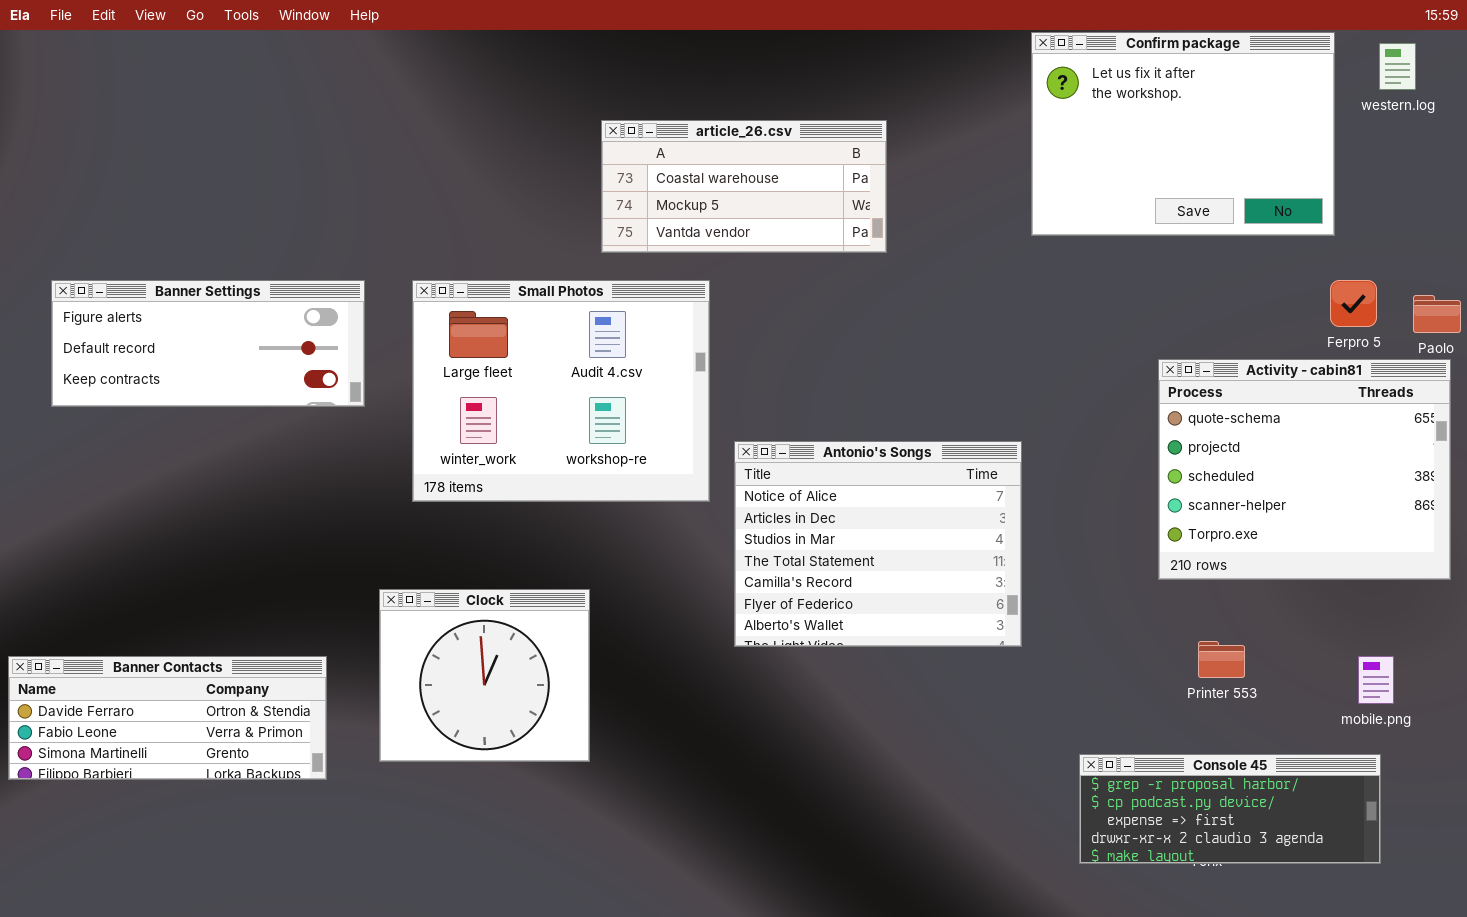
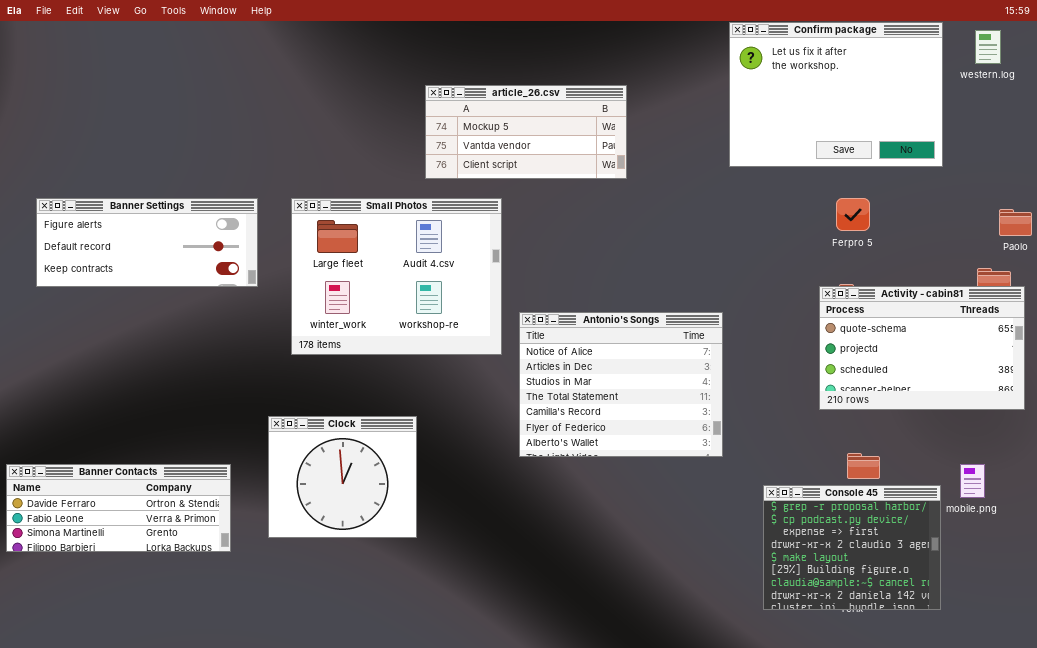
article_26.csv: [601,120,887,253] -> [425,85,627,179], scrolled down 1 row
Ferpro 5: [1330,280,1377,327] -> [836,198,870,231], moved
Activity - cabin81: [1158,359,1451,580] -> [819,286,1025,410], resized
Console 45: [1079,754,1381,864] -> [763,485,941,610], resized

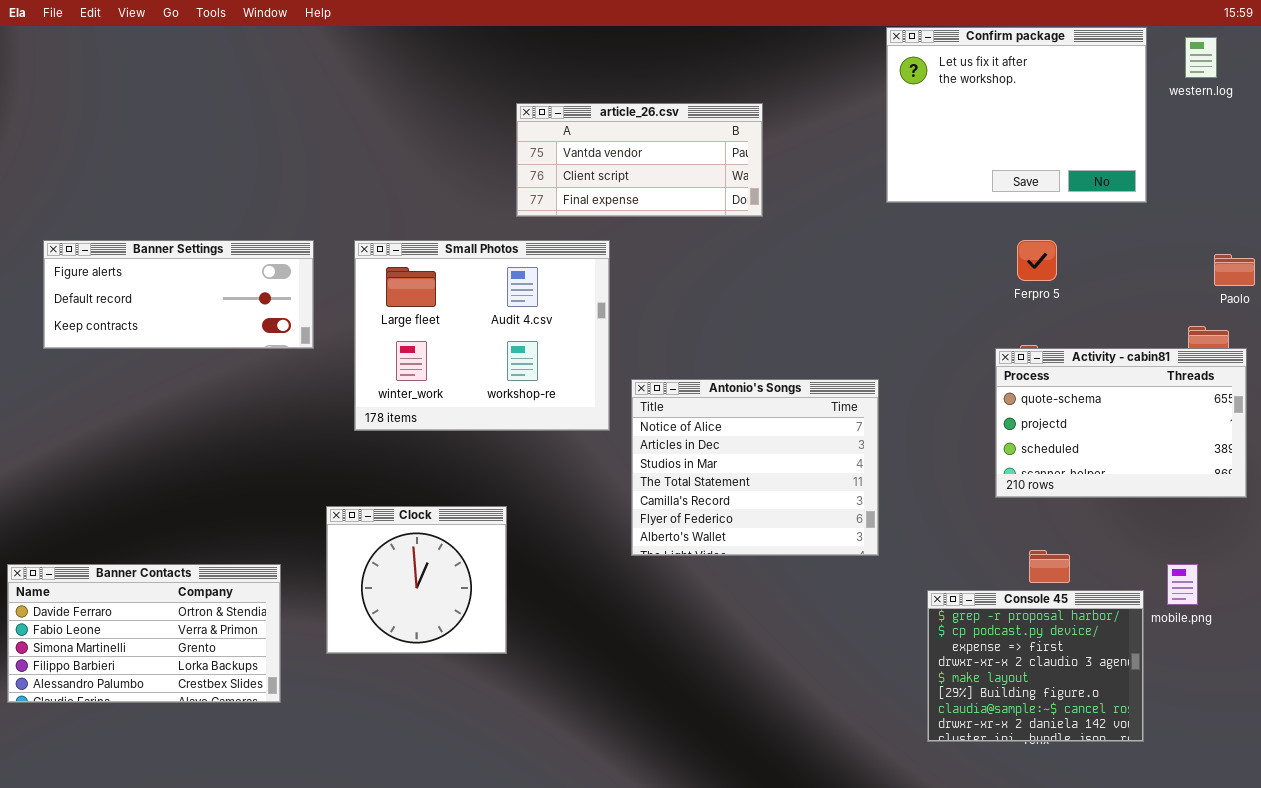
article_26.csv: [425,85,627,179] -> [516,103,763,217], scrolled down 1 row
Banner Contacts: [6,464,231,552] -> [7,564,281,703], resized

